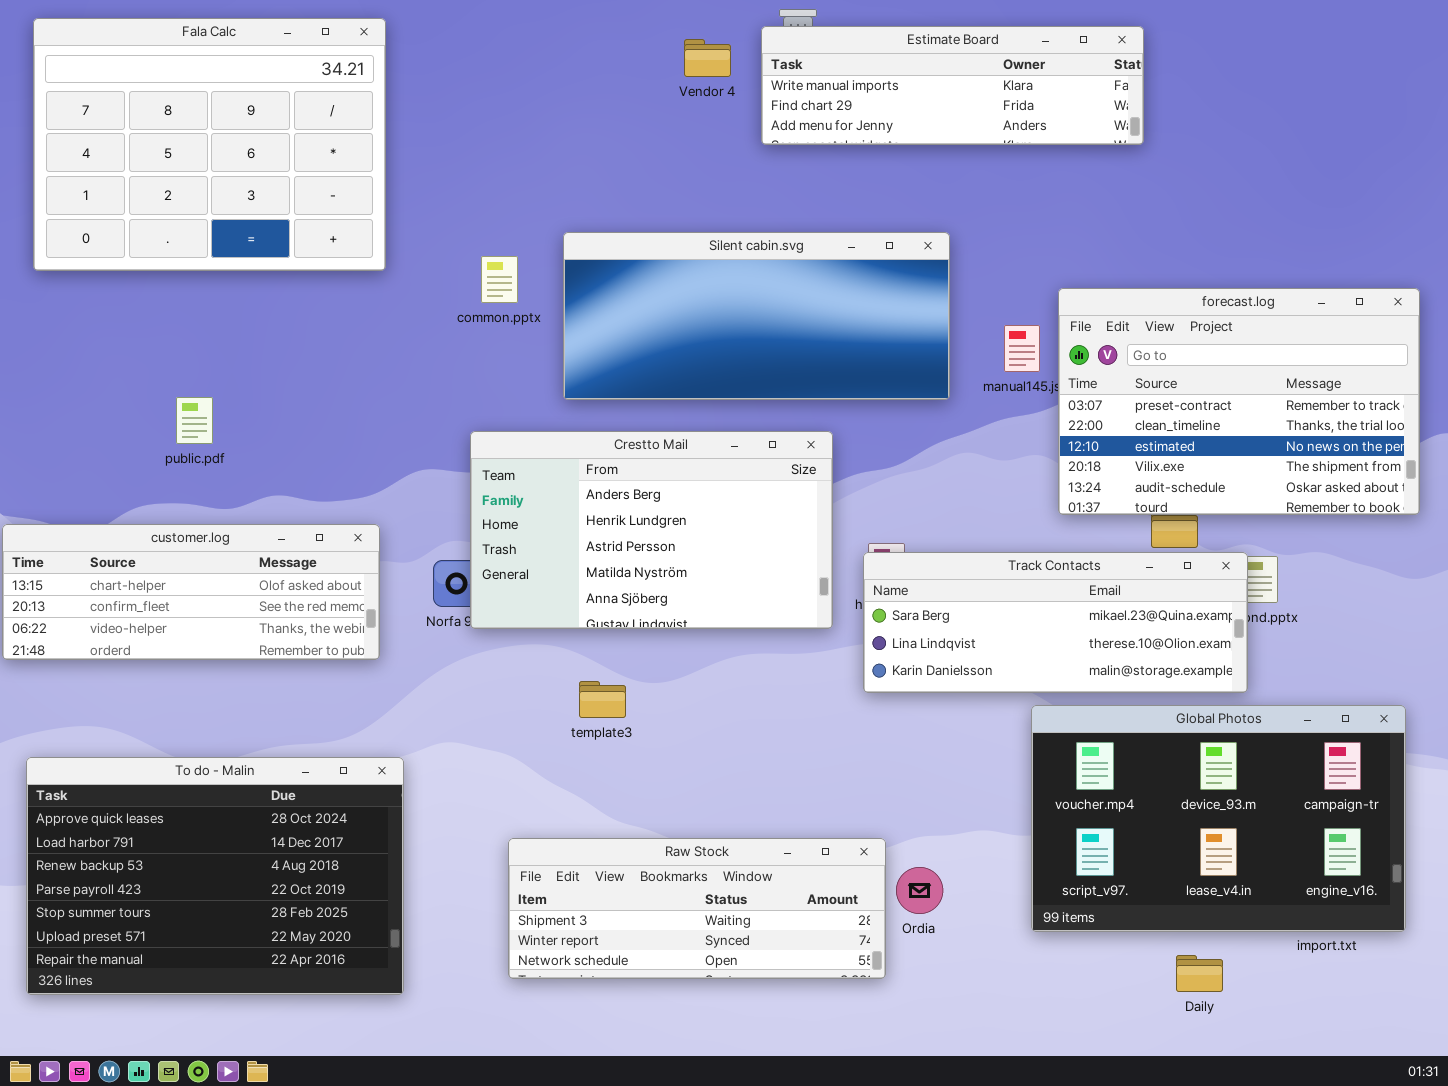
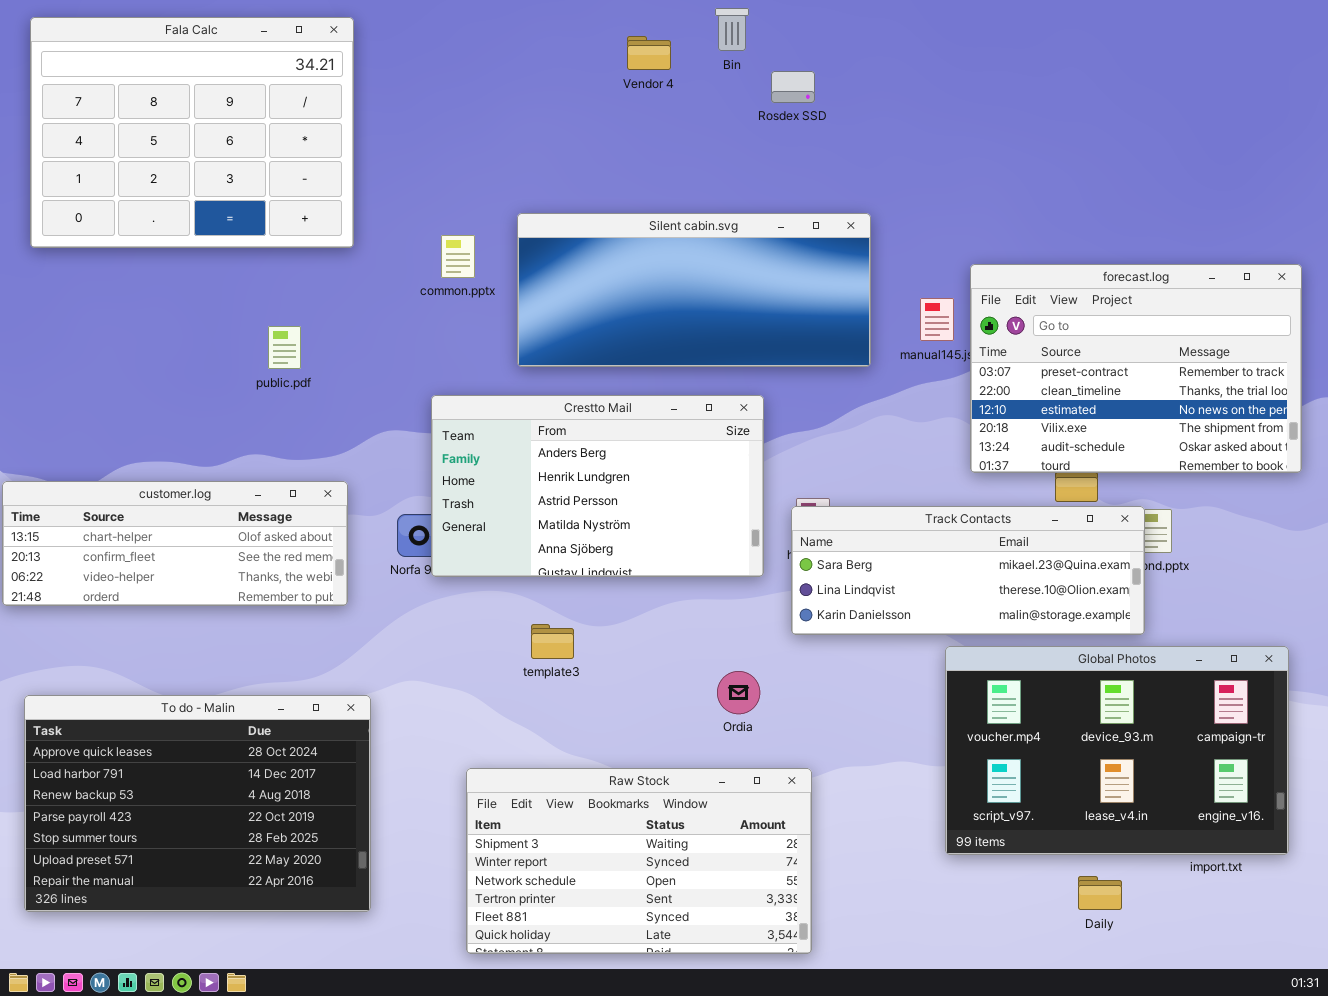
Estimate Board: [761,26,1144,145] -> none, closed
public.pdf: [176,397,213,444] -> [268,326,301,369], moved
Raw Stock: [508,838,886,979] -> [466,768,812,954], resized
Ordia: [896,867,943,914] -> [717,671,760,714], moved

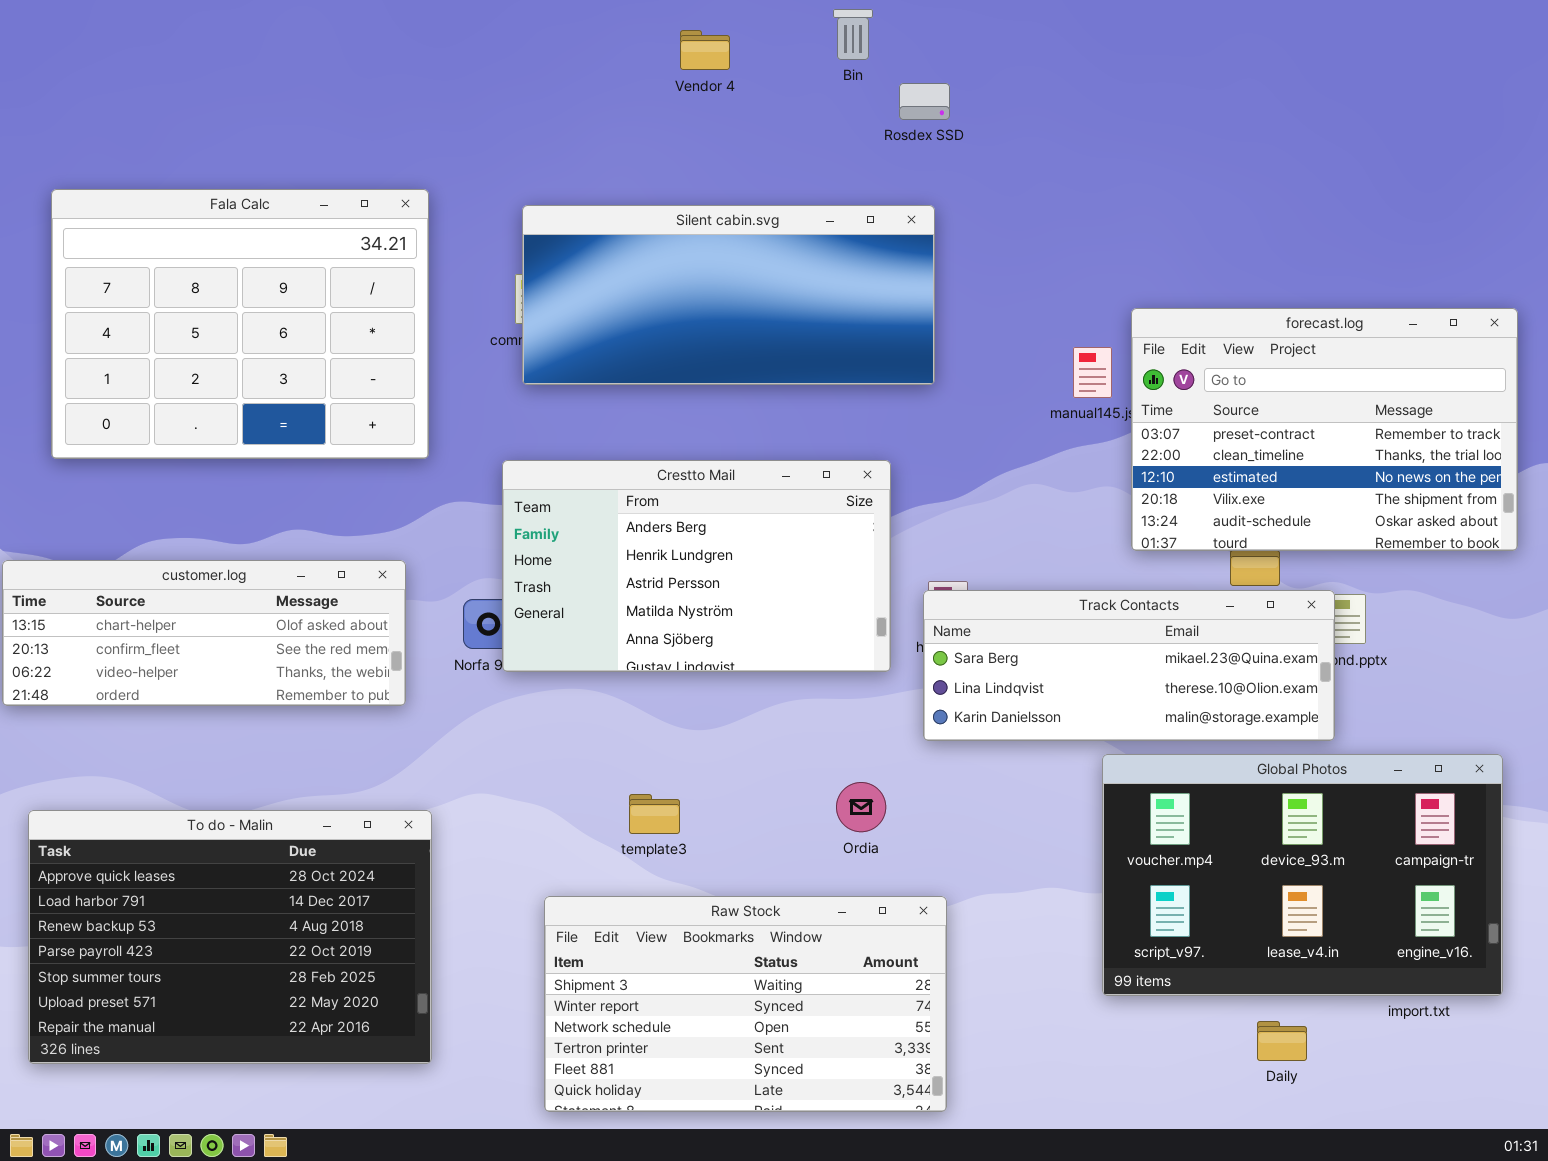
Fala Calc: [30,17,354,248] -> [51,189,429,459], moved
Vendor 4: [627,36,671,70] -> [680,30,730,70], moved
Silent cabin.svg: [517,213,871,367] -> [522,205,935,385], moved
template3: [531,624,574,659] -> [629,794,680,834], moved

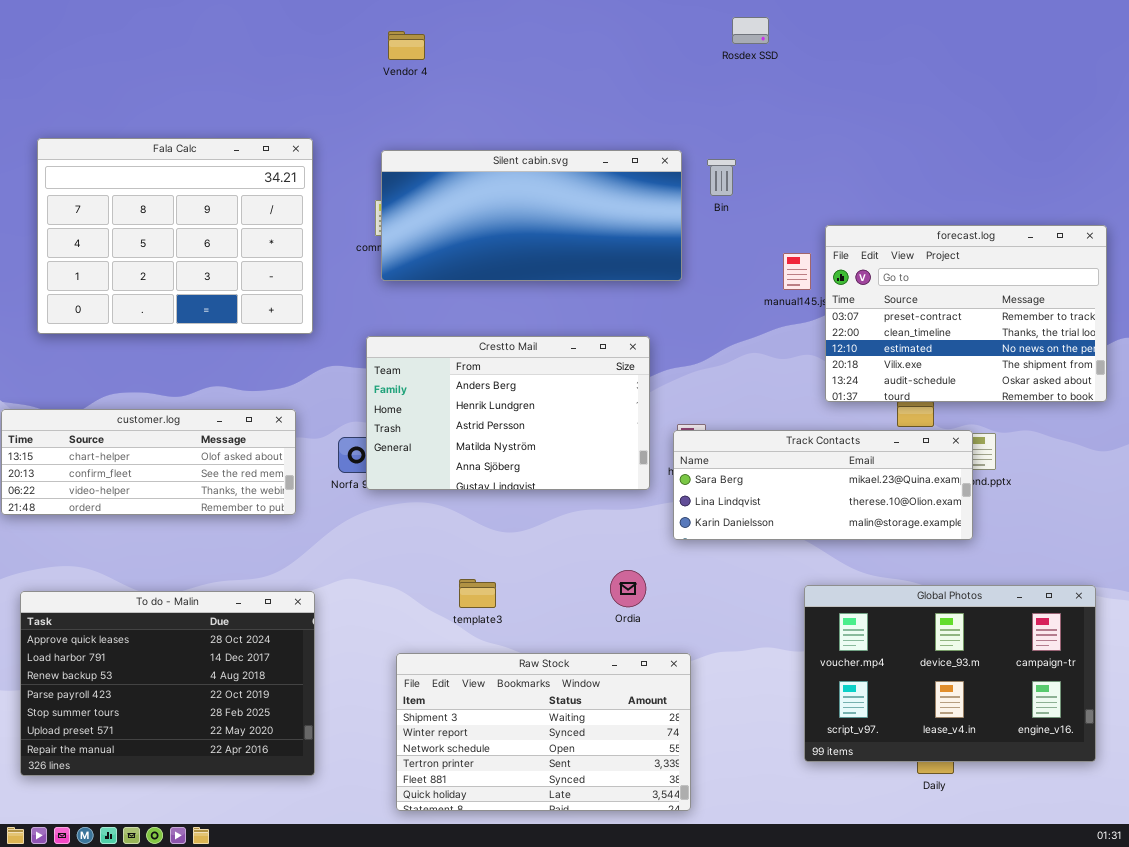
Bin: [833,9,873,60] -> [707,159,736,196], moved
Vendor 4: [680,30,730,70] -> [388,31,425,60], moved
Rosdex SSD: [899,83,950,120] -> [732,17,769,44], moved
Global Photos: [1102,754,1503,996] -> [804,585,1096,762], moved

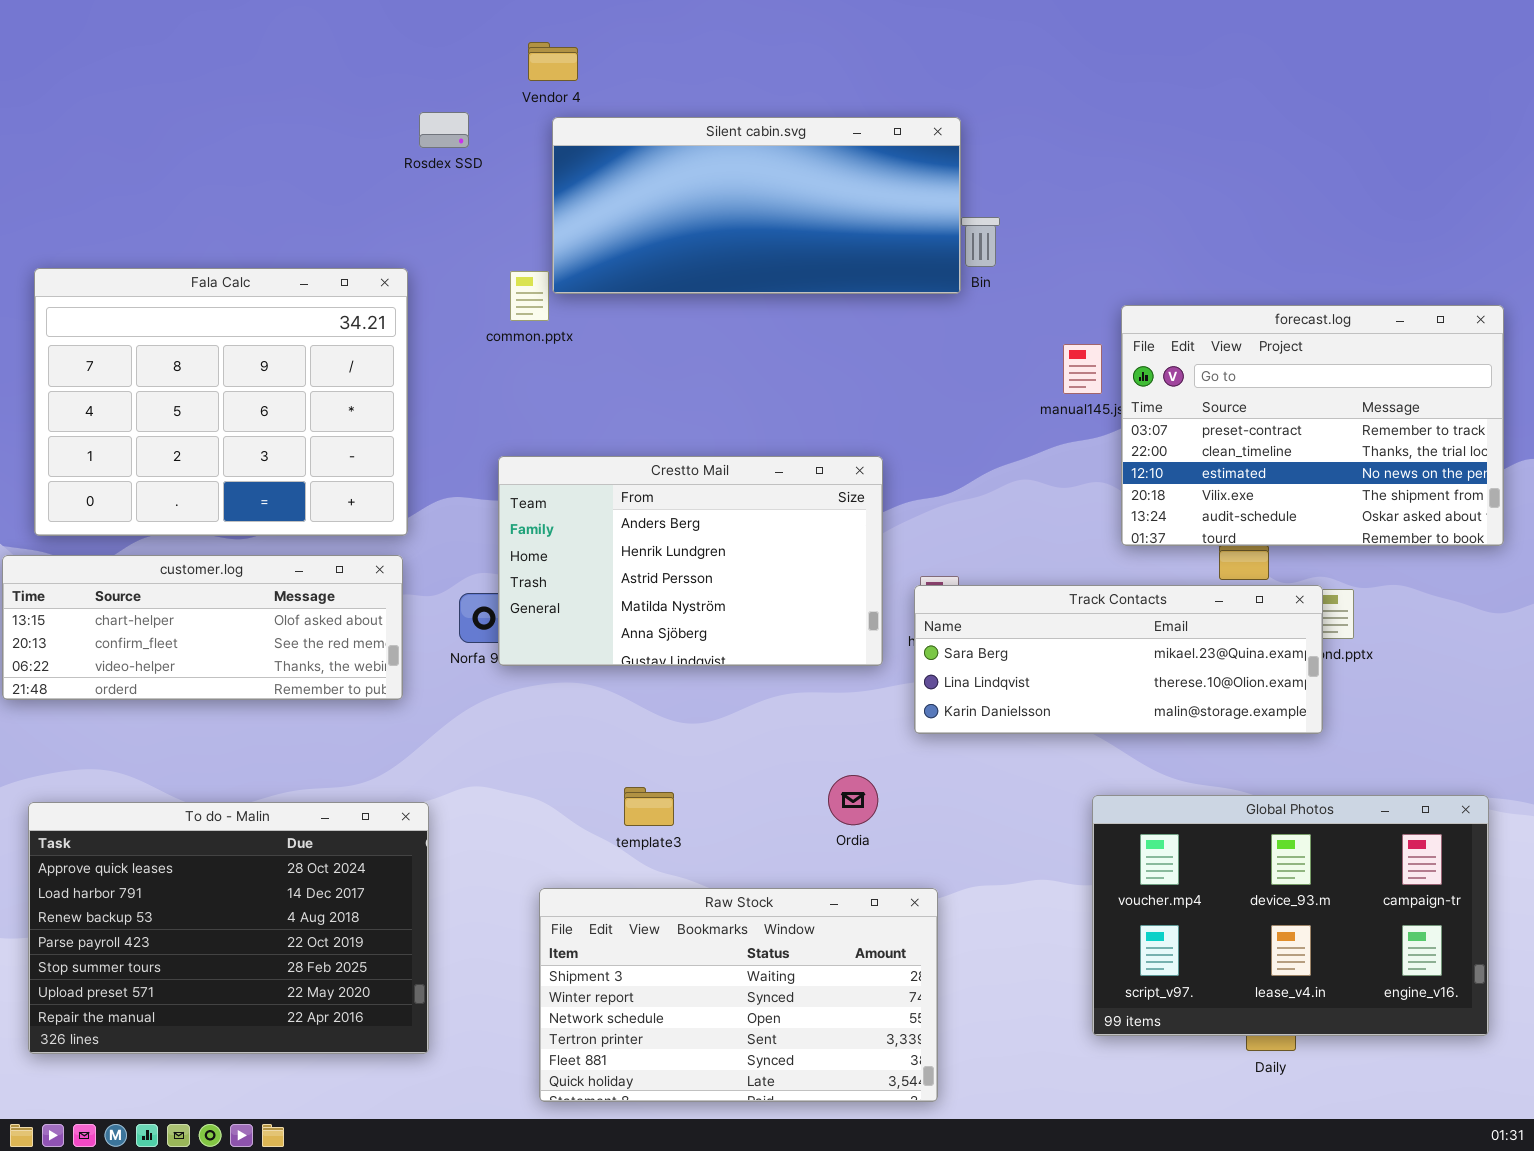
Rosdex SSD: [732,17,769,44] -> [419,112,469,148], moved
Fala Calc: [37,138,313,334] -> [34,268,408,536], moved
Silent cabin.svg: [381,150,682,281] -> [552,117,961,294], moved

